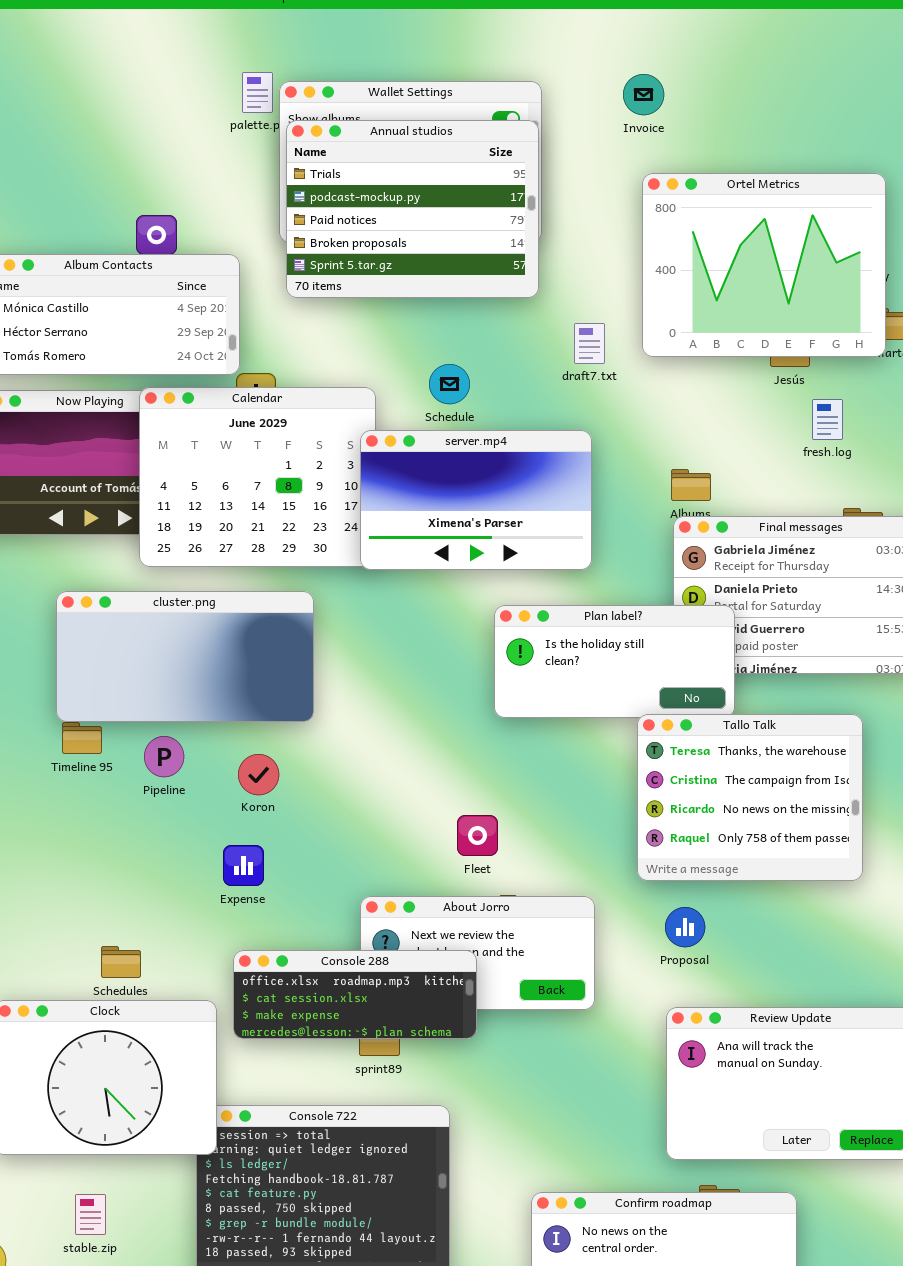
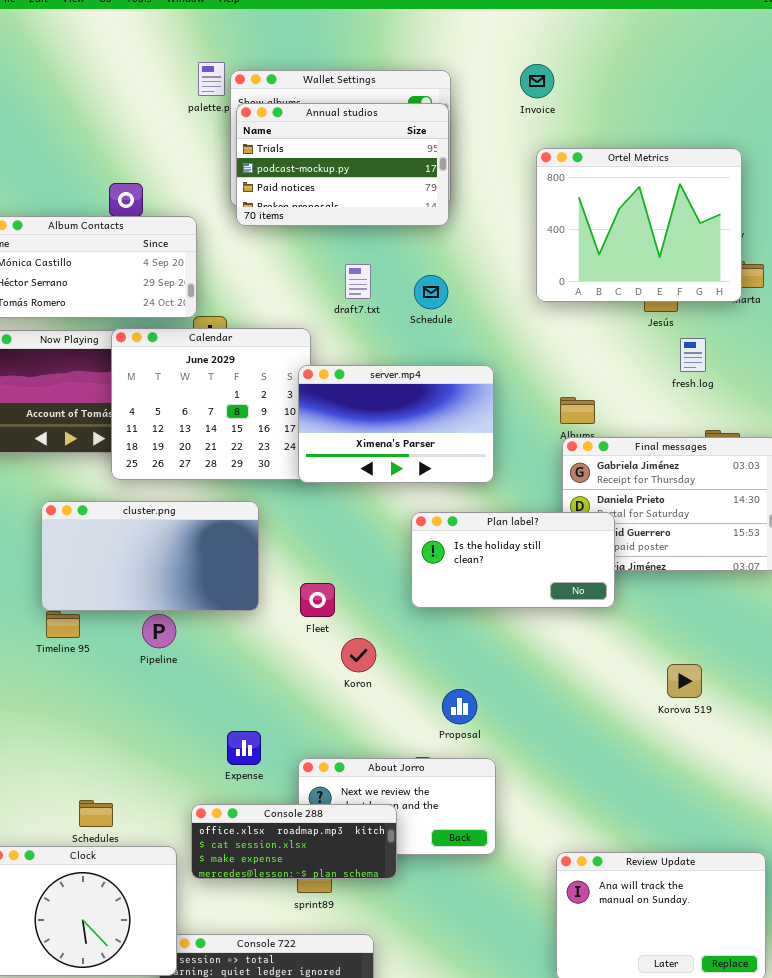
Annual studios: [286,120,539,298] -> [236,103,449,226], resized
draft7.txt: [574,323,605,364] -> [345,264,371,299], moved
Schedule: [429,364,470,404] -> [414,275,448,309], moved
Tallo Talk: [637,714,863,881] -> none, closed
Pipeline: [144,736,184,777] -> [142,614,176,648], moved
Koron: [238,754,279,795] -> [341,638,376,672], moved
Fleet: [457,815,498,856] -> [300,583,335,617], moved
Expense: [223,845,264,886] -> [227,731,261,765], moved
Proposal: [665,907,705,947] -> [442,689,477,724], moved

